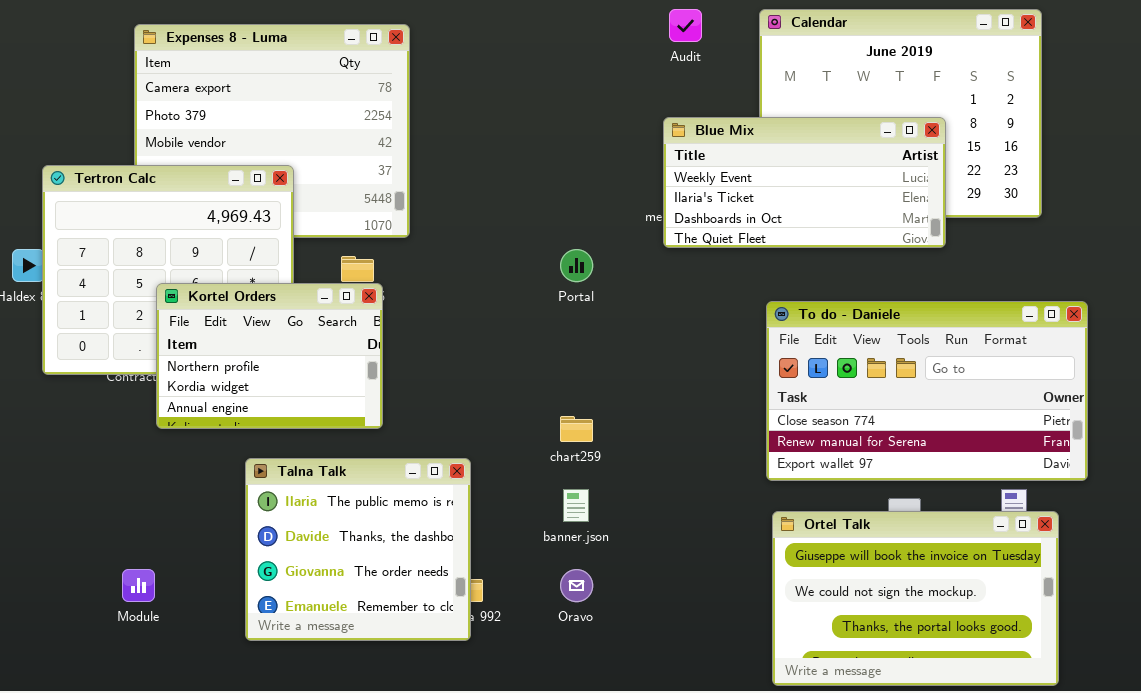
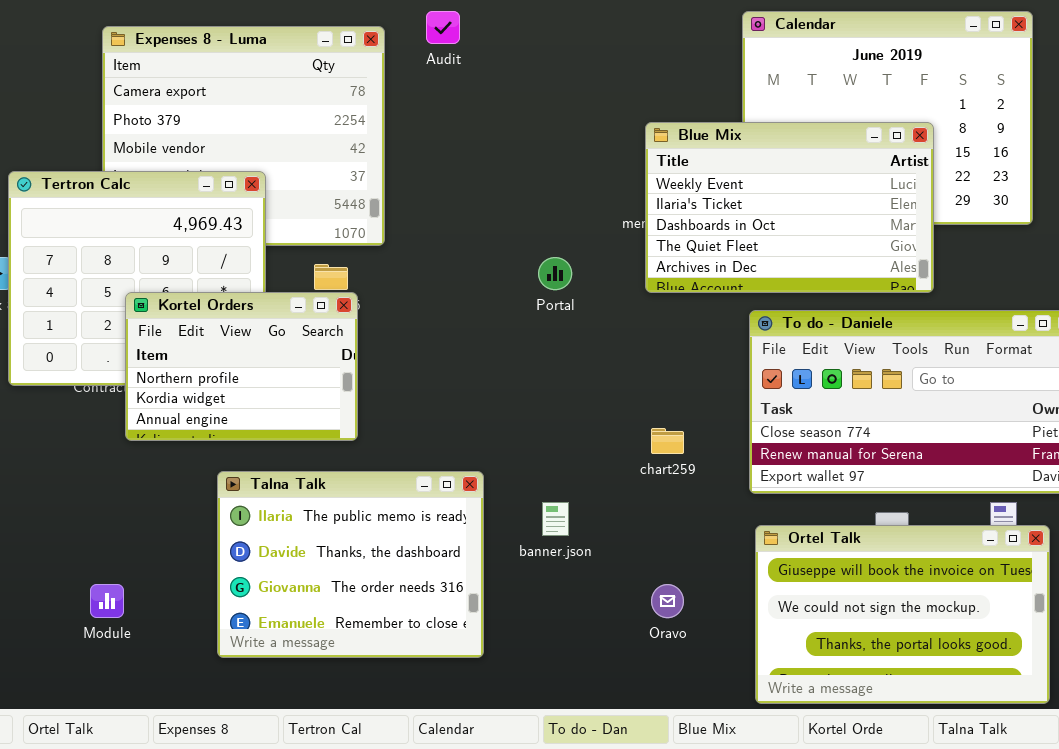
Audit: [669,9,702,42] -> [426,11,460,44], moved
Blue Mix: [663,117,946,248] -> [645,122,934,293], resized
chart259: [560,416,593,442] -> [651,428,684,454], moved
Talna Talk: [245,458,471,641] -> [217,471,484,658], resized
Oravo: [560,569,593,602] -> [651,584,684,618], moved

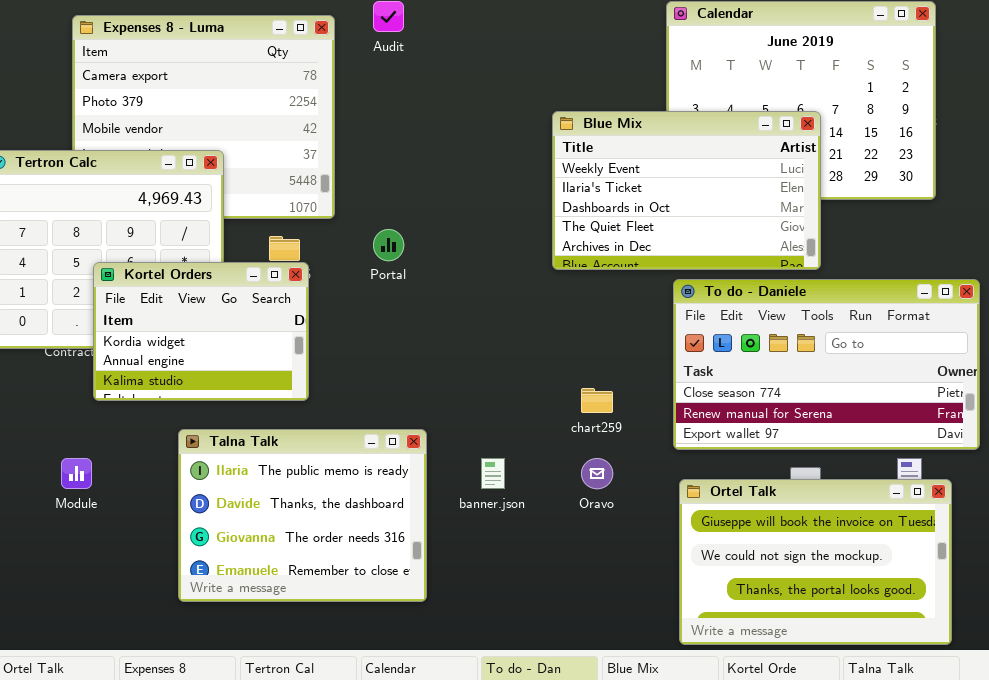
Blue Mix: [645,122,934,293] -> [552,111,821,270], moved
Portal: [538,257,572,290] -> [373,229,404,261], moved
Kortel Orders: [125,292,358,441] -> [93,262,309,401], scrolled down 1 row
Module: [90,584,124,618] -> [61,458,92,489], moved
Oravo: [651,584,684,618] -> [581,458,613,489], moved

